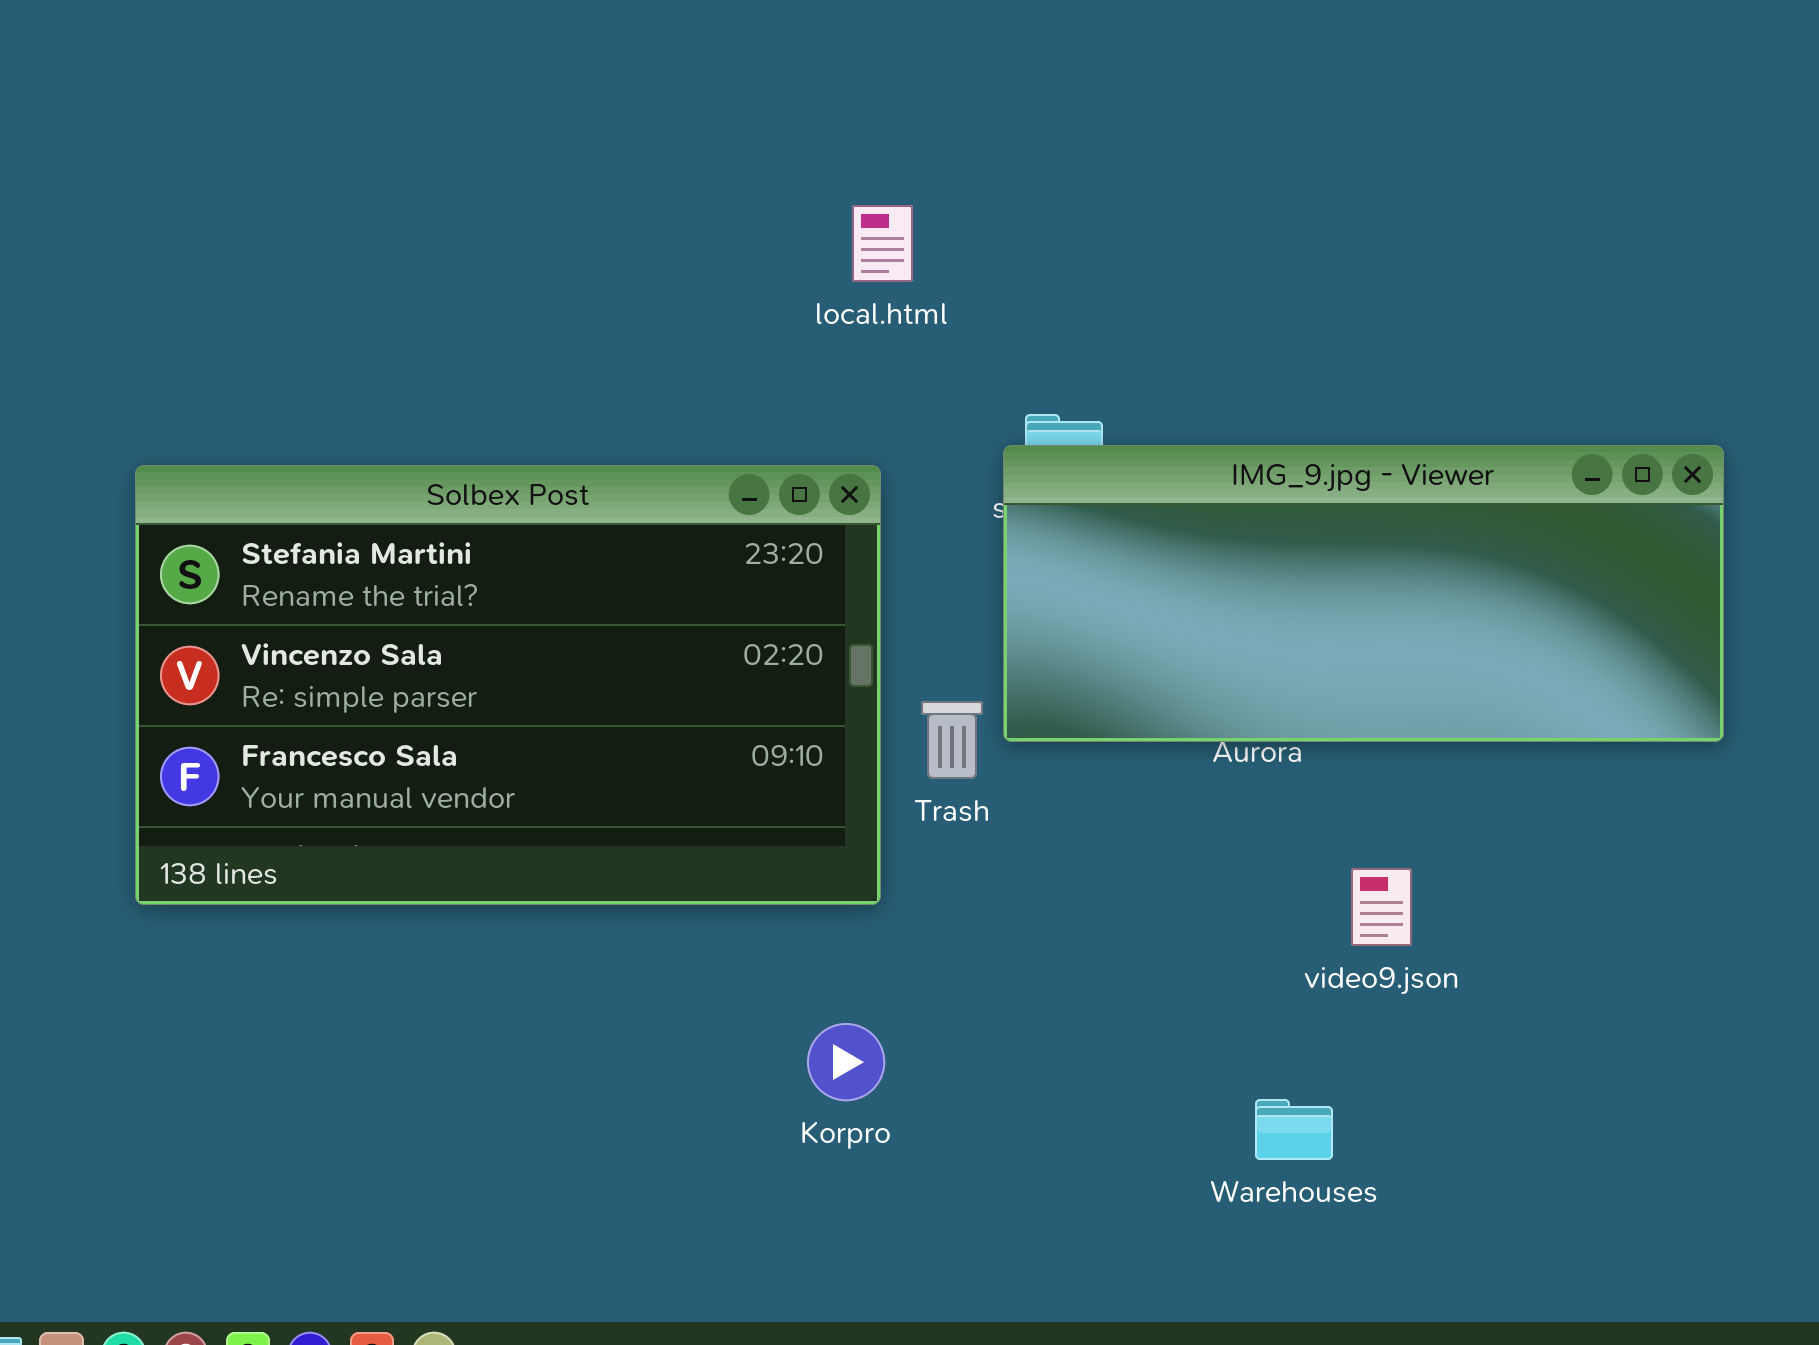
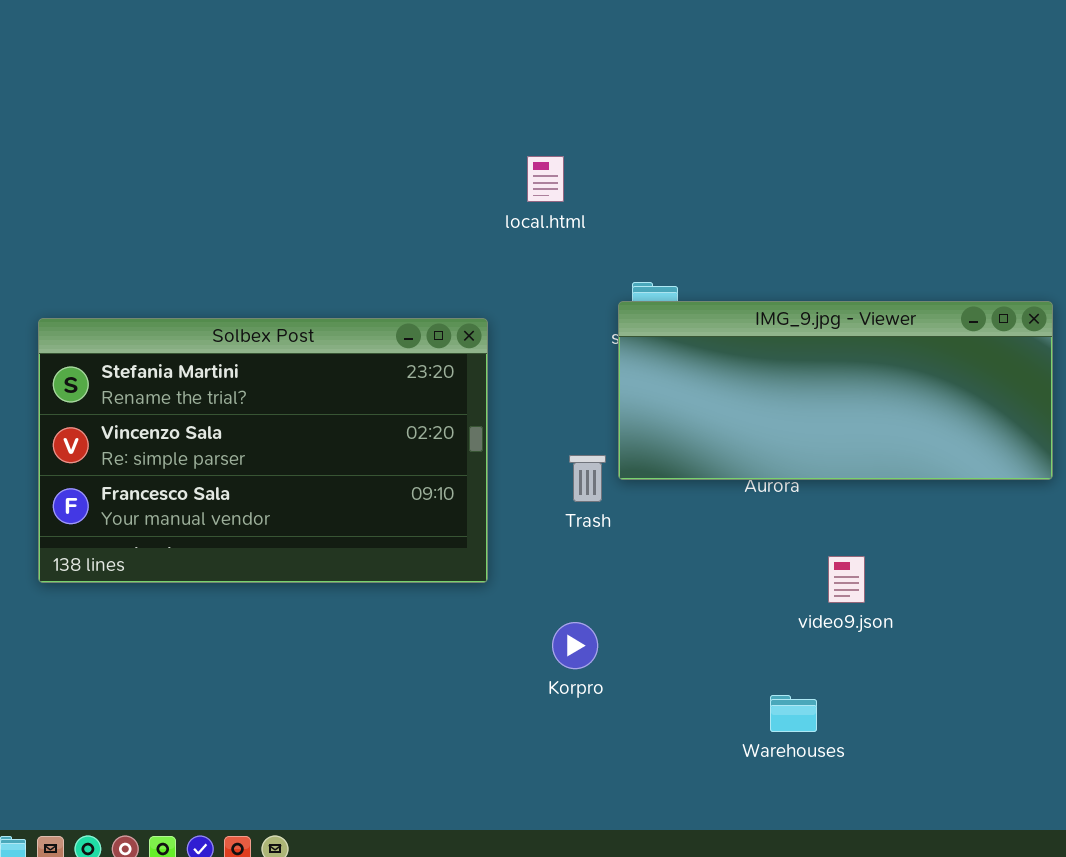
Solbex Post: [135,465,881,905] -> [38,318,488,583], moved
Korpro: [807,1023,885,1101] -> [552,622,598,669], moved

